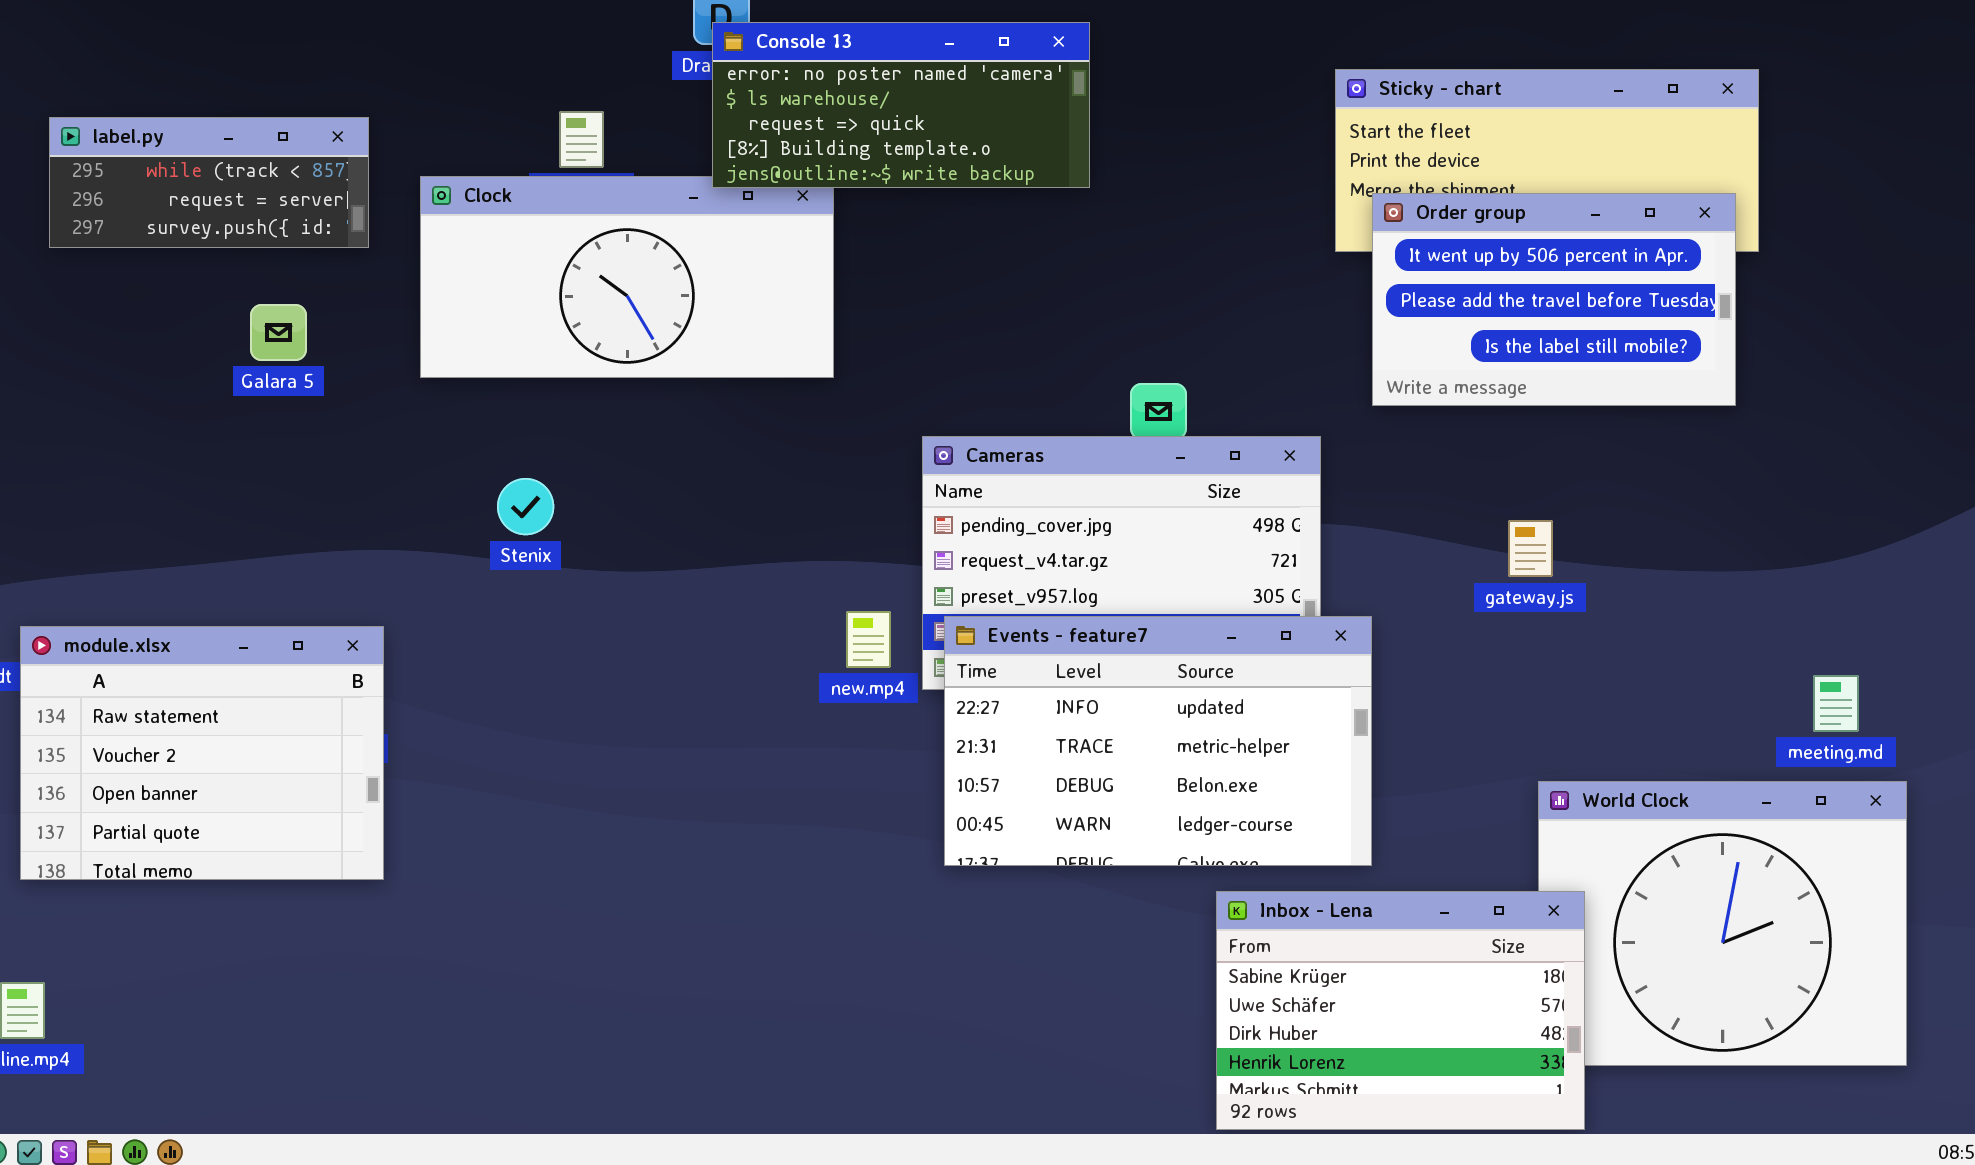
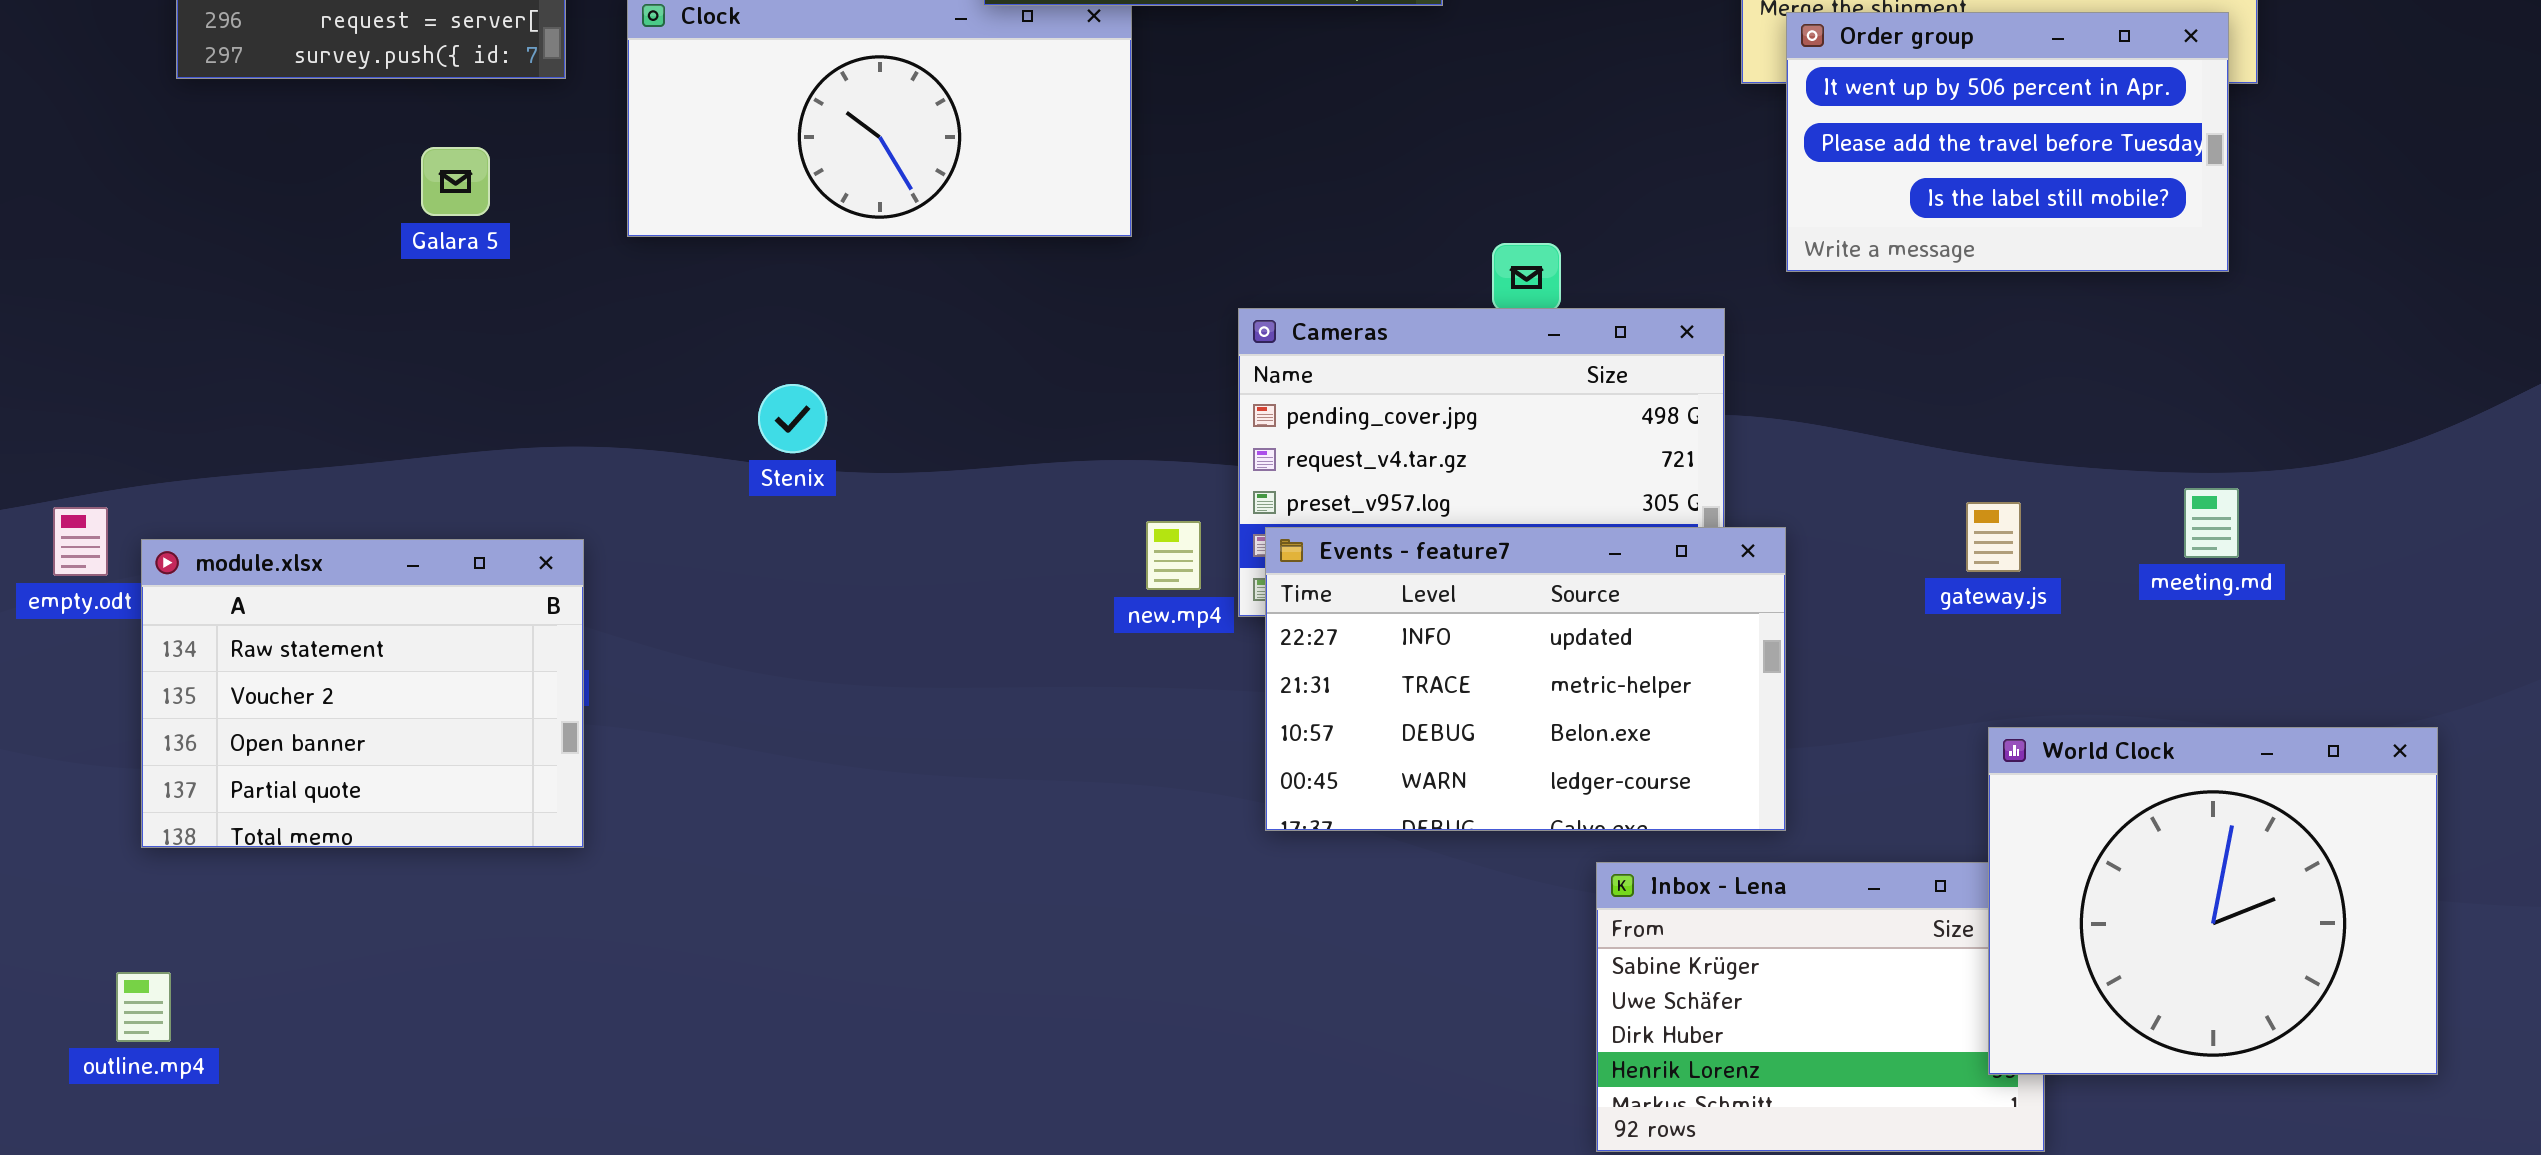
Stenix: [497,478,554,535] -> [758,384,827,453], moved
gateway.js: [1508,520,1553,577] -> [1966,502,2021,572], moved
meeting.md: [1813,675,1859,732] -> [2184,488,2239,558], moved
World Clock: [1538,781,1907,1066] -> [1988,727,2438,1075], raised

